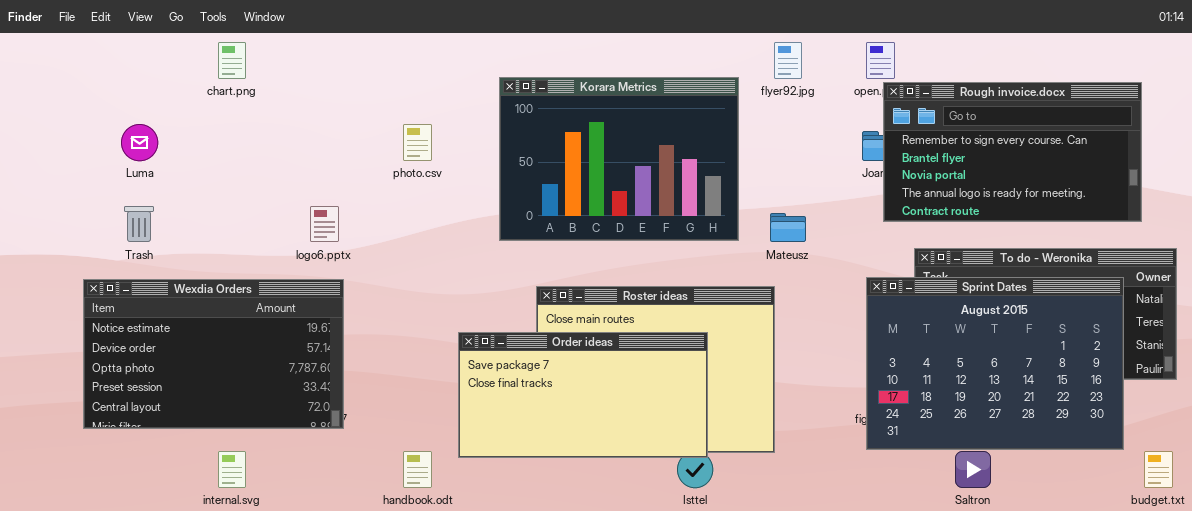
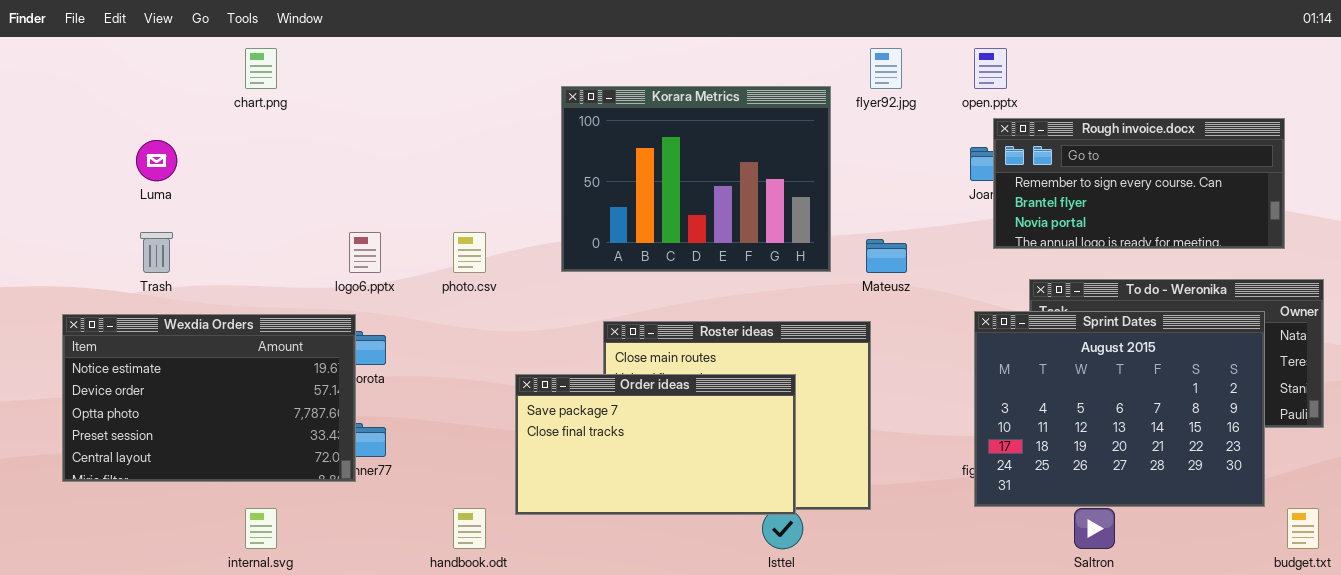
Rough invoice.docx: [883,82,1142,222] -> [993,118,1285,249], resized
photo.csv: [403,124,432,161] -> [453,232,486,273], moved
Wexdia Orders: [83,279,344,429] -> [62,314,356,482], moved

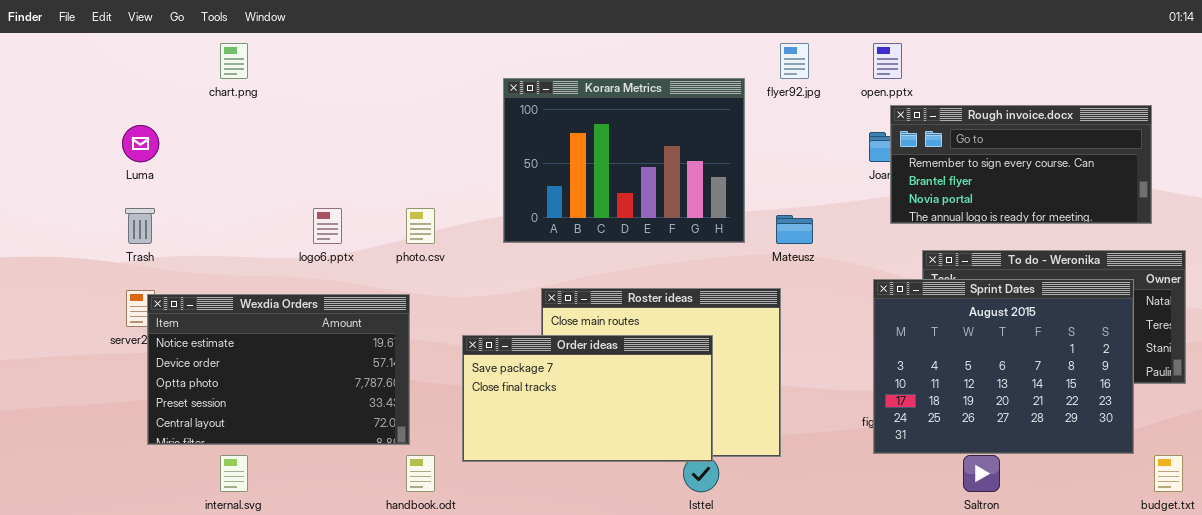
Wexdia Orders: [62,314,356,482] -> [147,294,410,445], moved

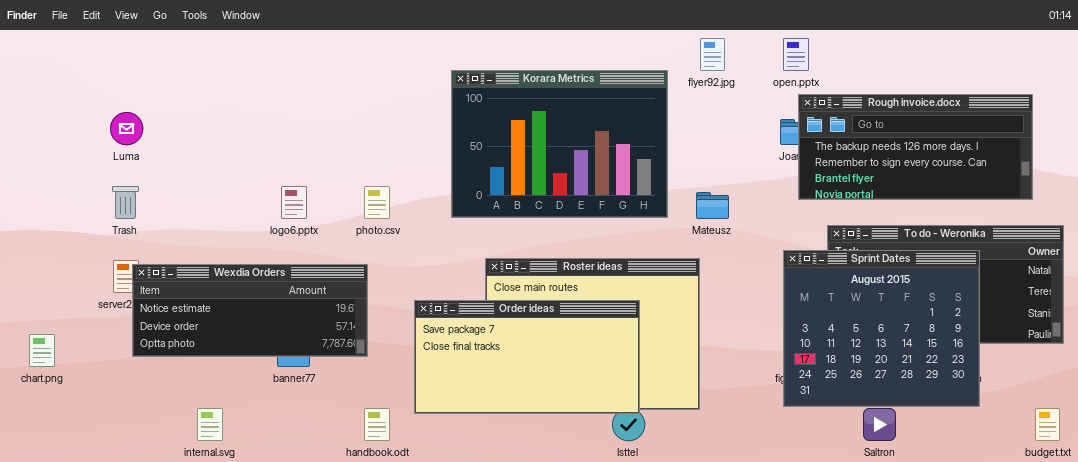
chart.png: [220,43,248,79] -> [29,334,55,367], moved
Rough invoice.docx: [890,105,1152,224] -> [798,94,1033,200], scrolled up 1 row
Sprint Dates: [873,279,1134,454] -> [783,250,980,407], resized
Wexdia Orders: [147,294,410,445] -> [132,264,368,357], resized

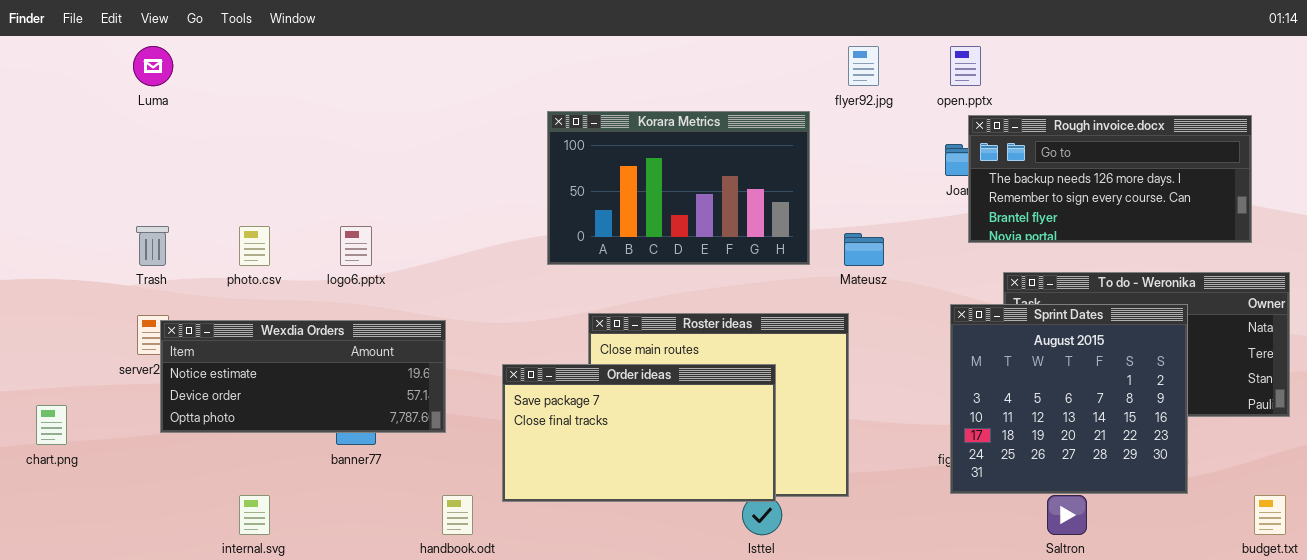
Korara Metrics: [451,70,668,218] -> [547,111,810,265], resized
Luma: [110,112,143,145] -> [133,46,173,86], moved
photo.csv: [364,186,390,219] -> [239,226,270,266], moved

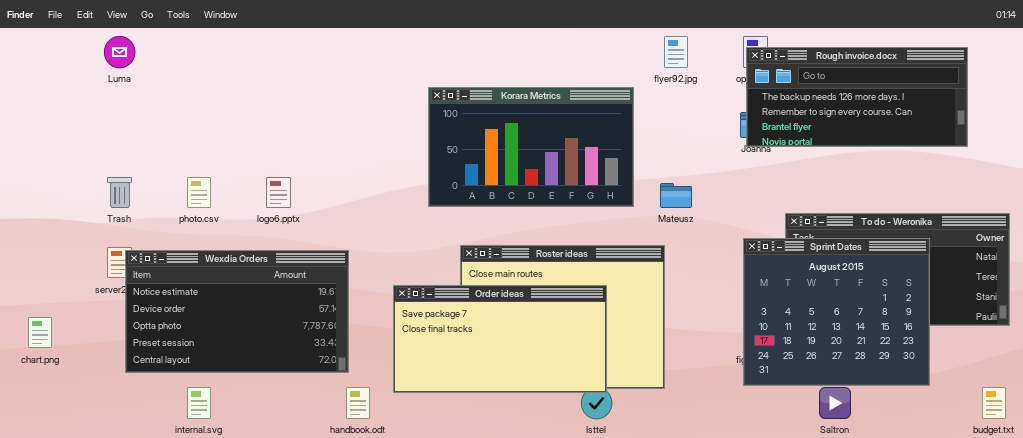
Rough invoice.docx: [968,115,1252,243] -> [746,47,968,147], moved
Wexdia Orders: [160,320,446,433] -> [125,250,349,373], resized

